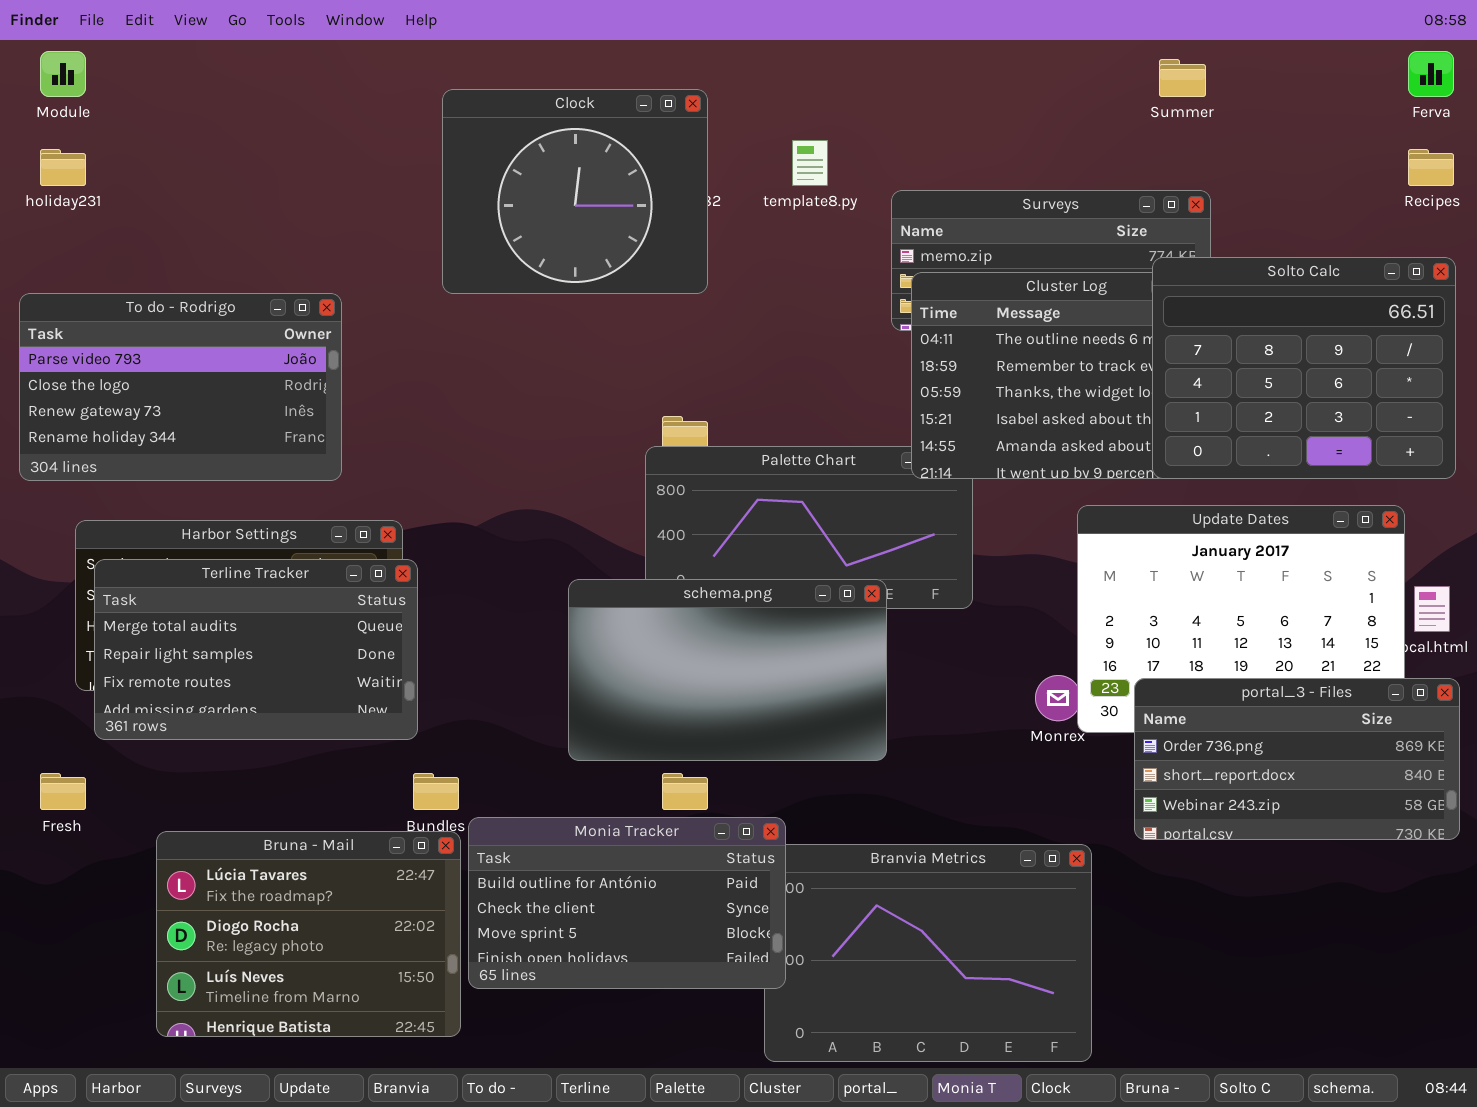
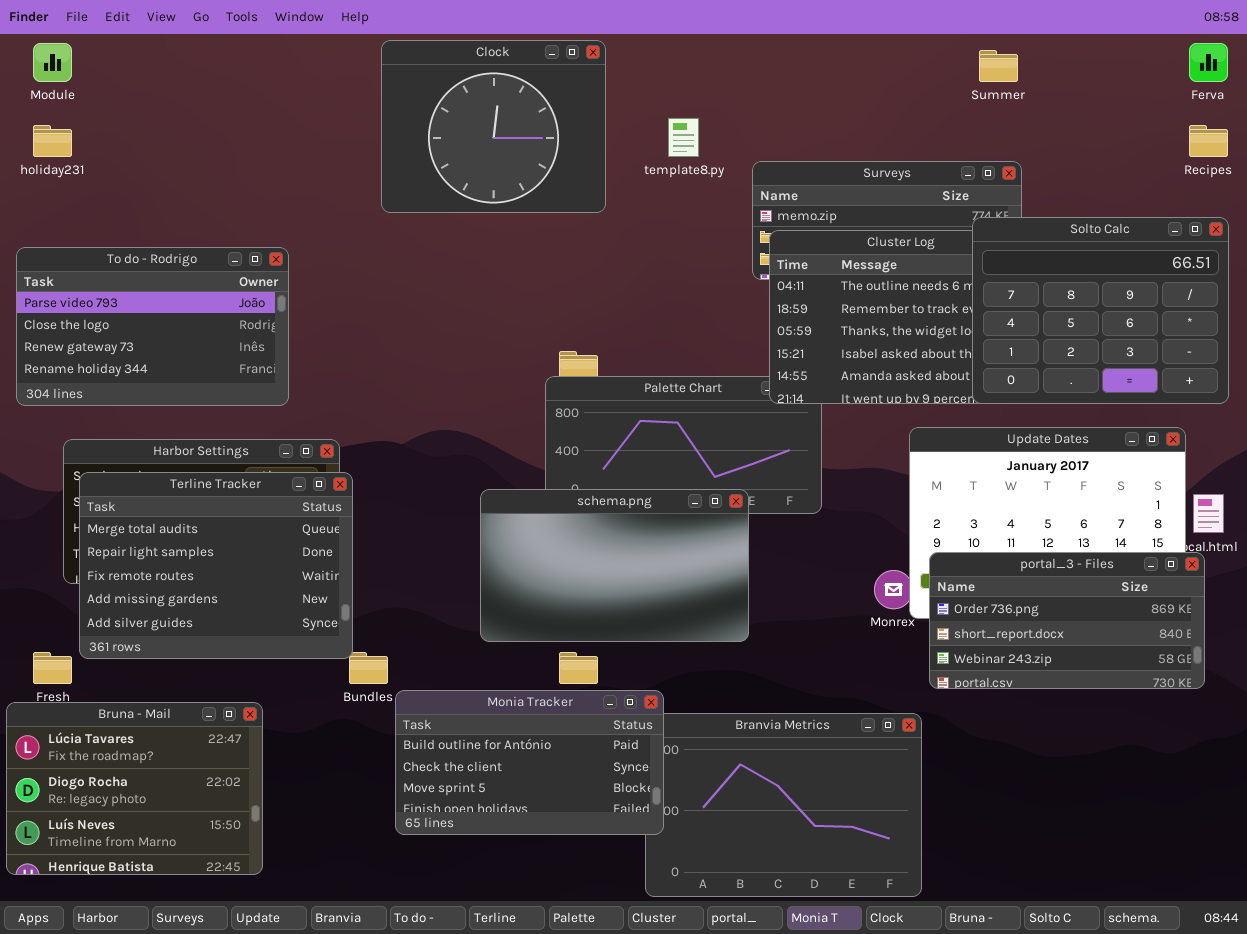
Clock: [442,89,708,294] -> [381,40,606,213], moved
Terline Tracker: [94,559,418,740] -> [79,472,353,659], resized
portal_3 - Files: [1134,678,1460,840] -> [929,552,1205,689], moved
Bruna - Mail: [156,831,461,1037] -> [6,702,263,875], moved

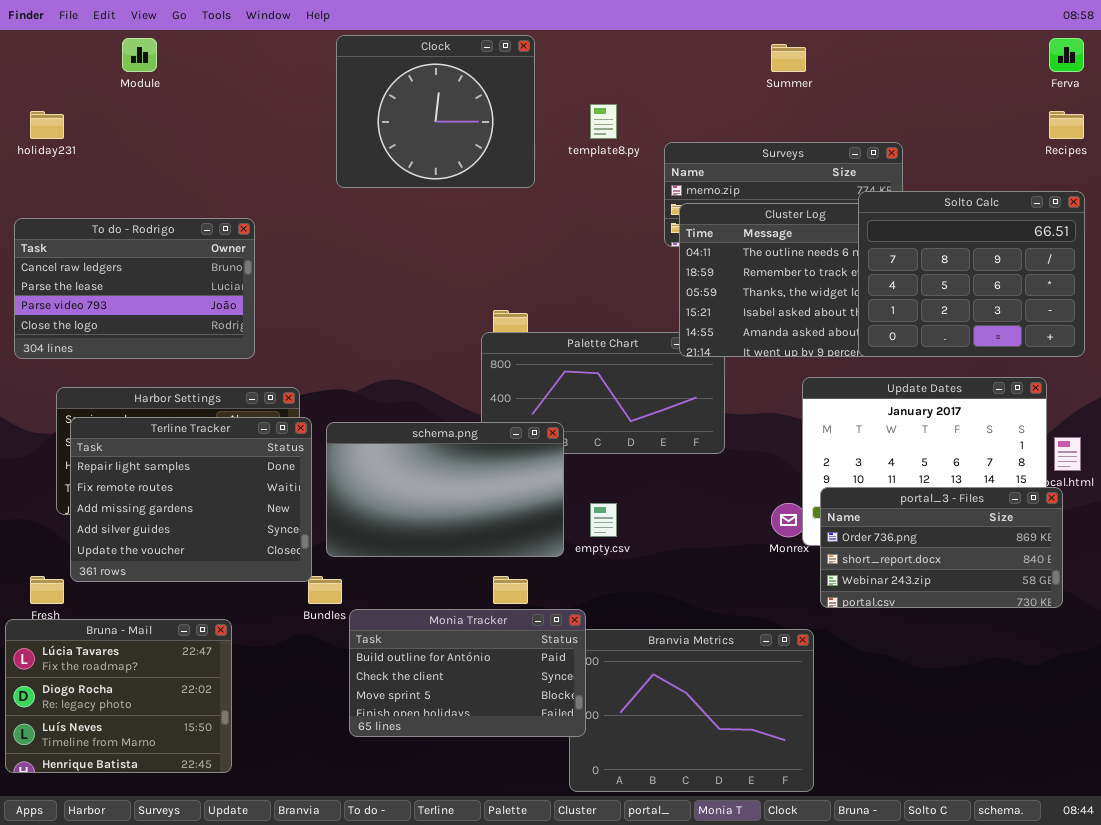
Module: [33,43,72,82] -> [122,38,157,72], moved
Summer: [979,50,1018,82] -> [771,44,806,72], moved
To do - Rodrigo: [16,247,289,406] -> [14,218,255,359], scrolled up 2 rows
Terline Tracker: [79,472,353,659] -> [70,417,312,582], scrolled down 1 row
schema.png: [480,489,749,642] -> [326,422,564,557], moved

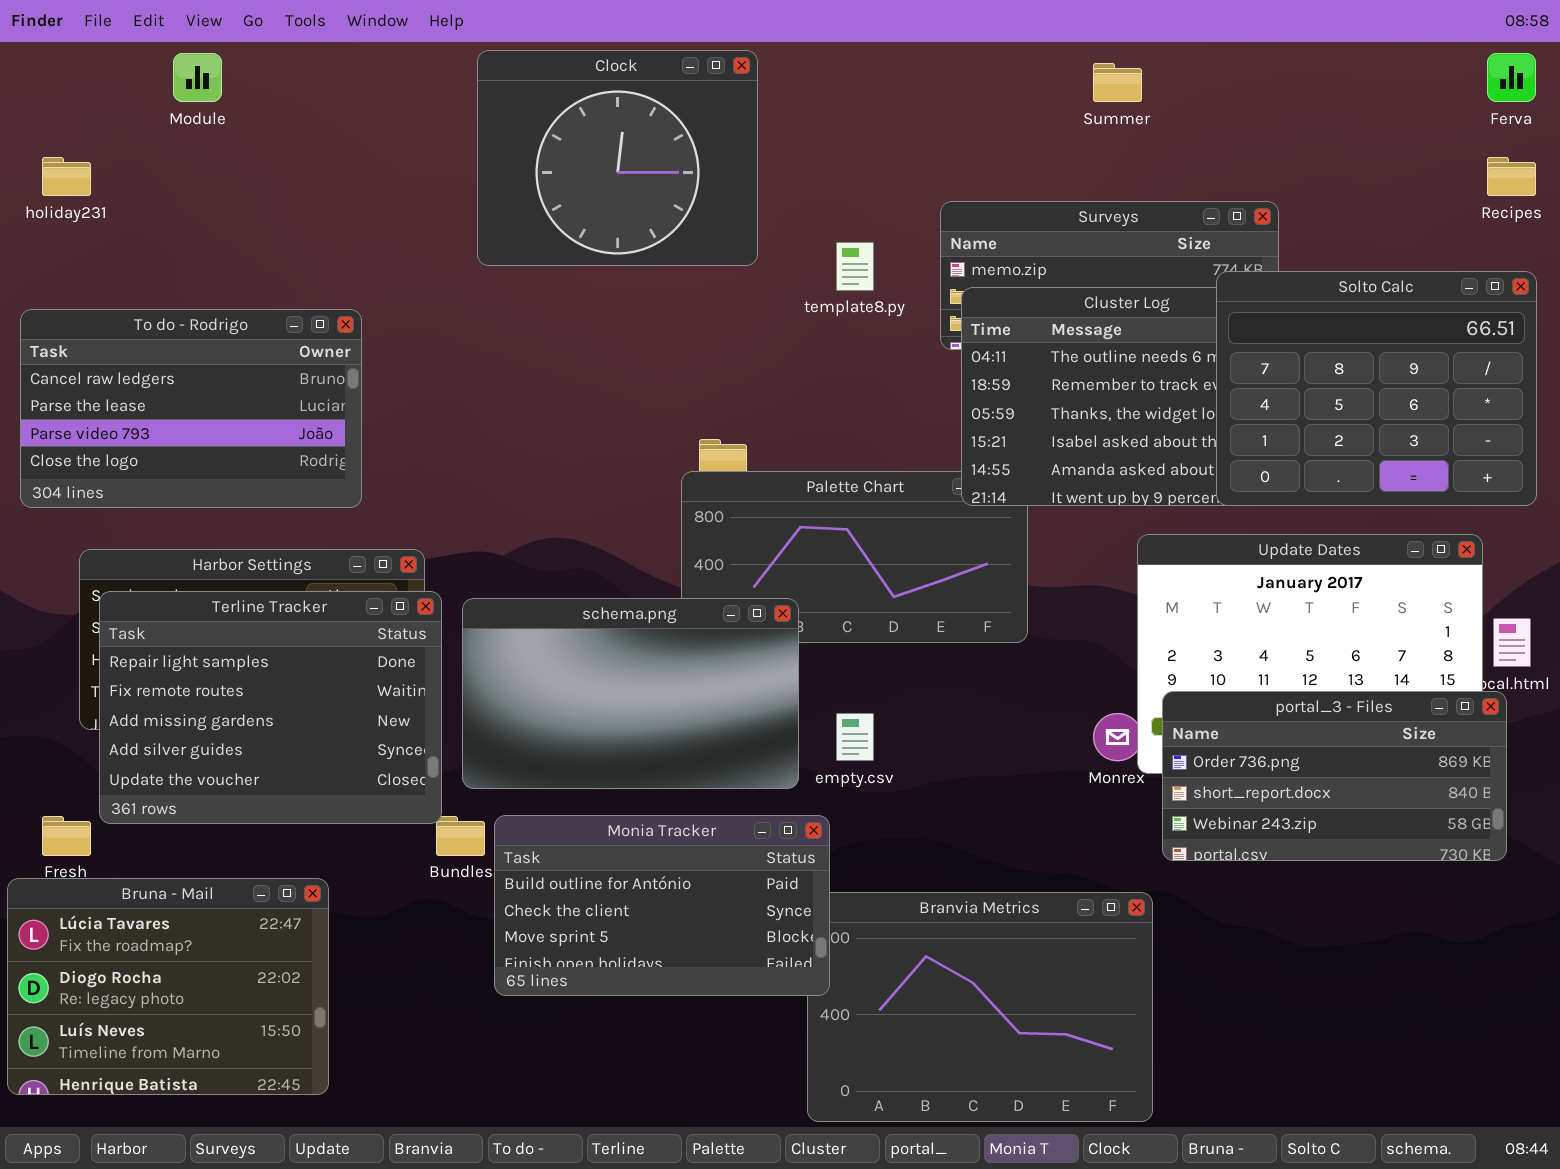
template8.py: [590,104,617,139] -> [836,242,874,291], moved
Monia Tracker: [349,609,586,737] -> [494,815,830,996], moved

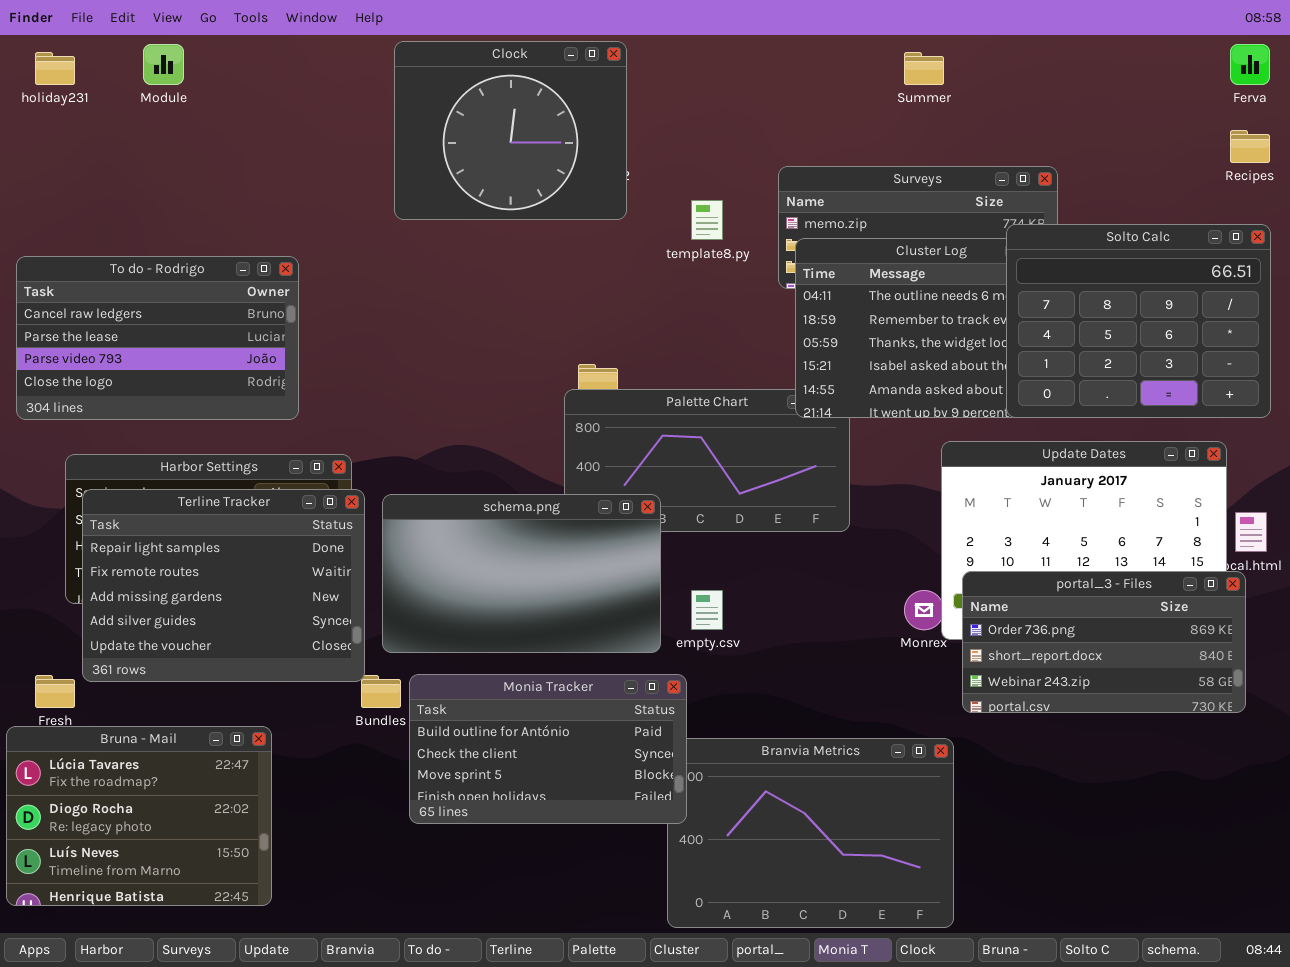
holiday231: [42,157,91,196] -> [35,52,75,85], moved

